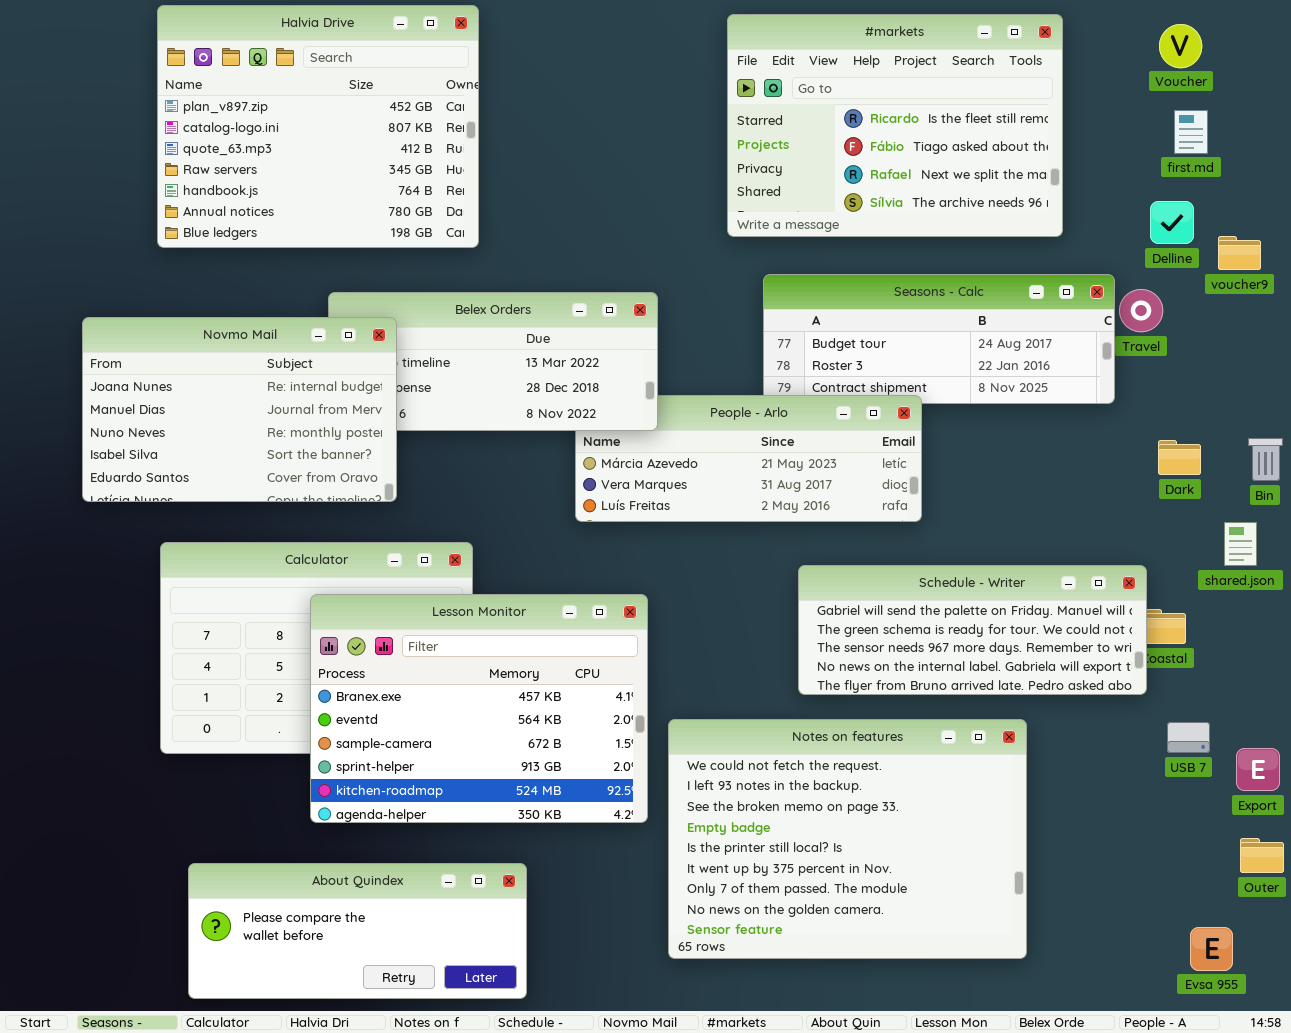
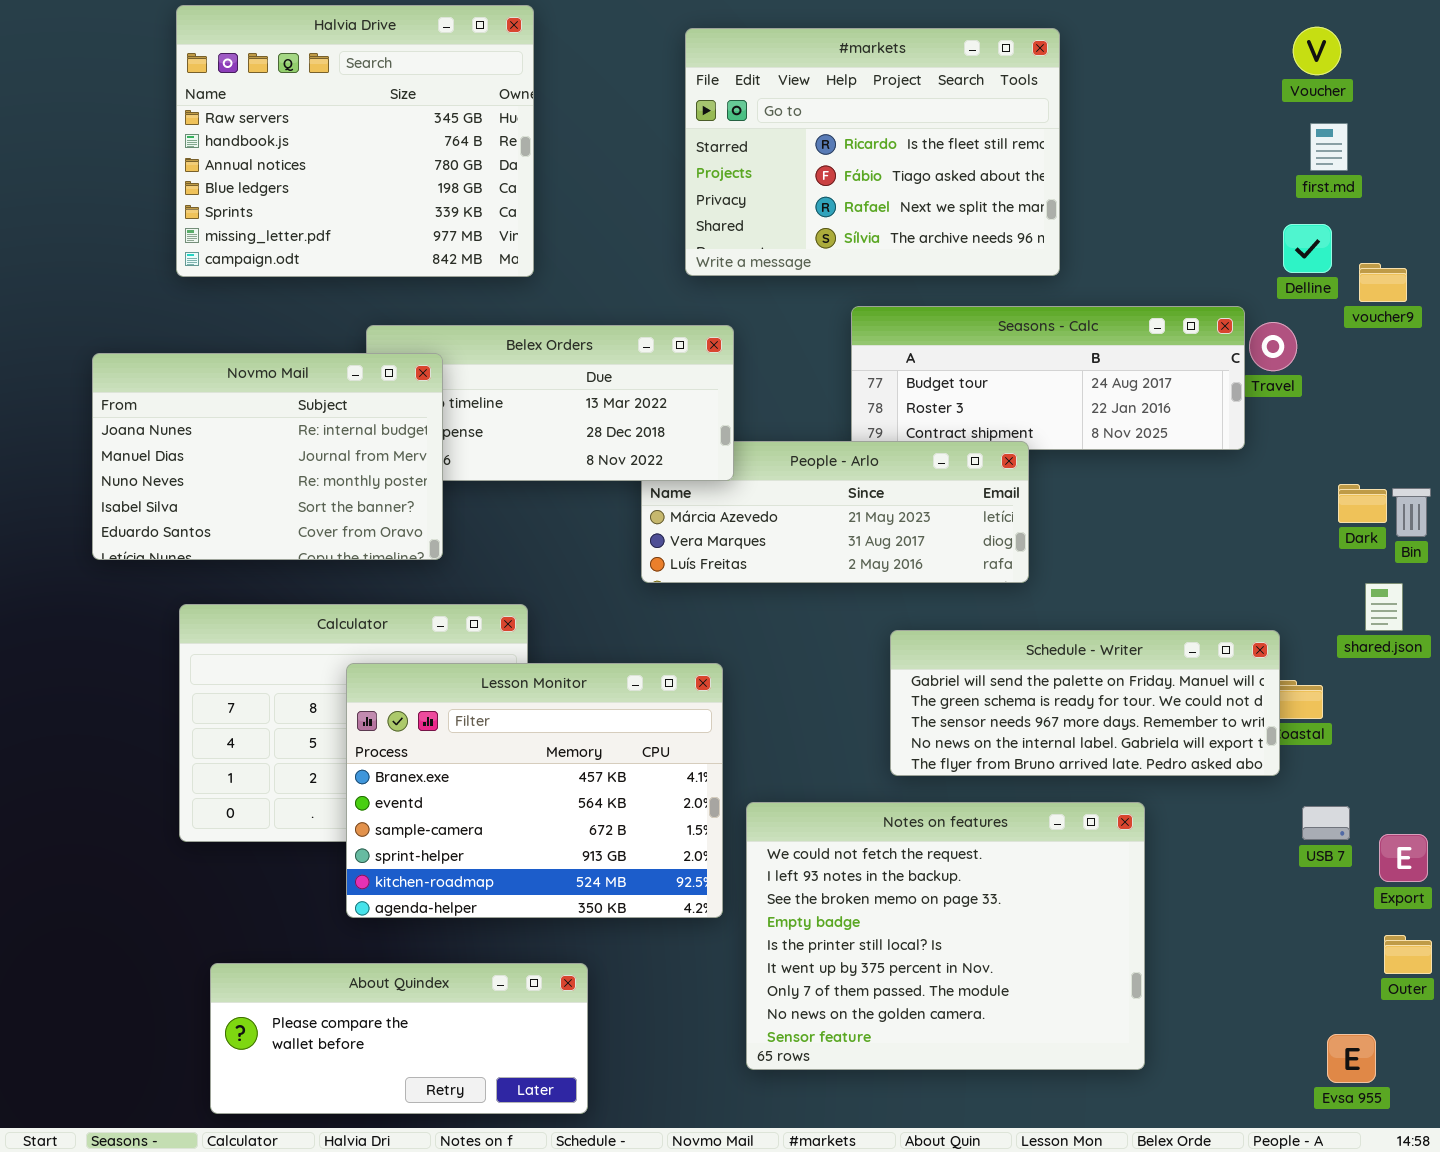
Halvia Drive: [157,5,479,248] -> [176,5,534,277], scrolled down 3 rows
#markets: [727,14,1063,237] -> [685,28,1060,276], moved
Dark: [1158,440,1201,475] -> [1338,484,1387,523], moved

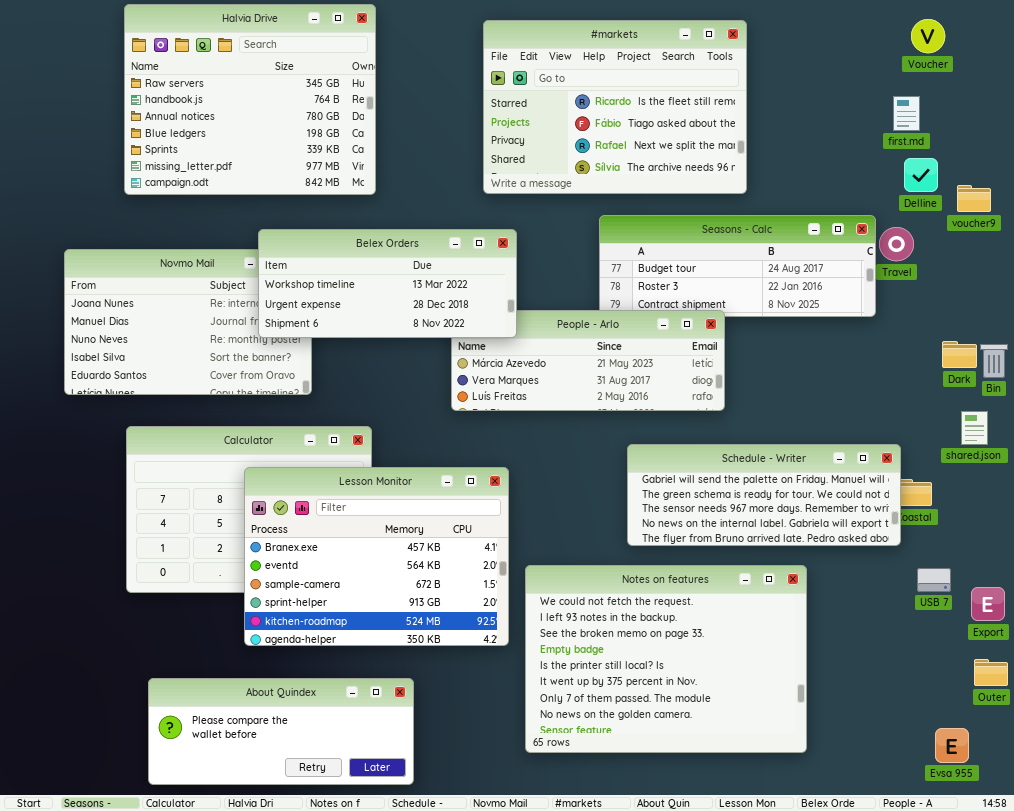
first.md: [1310,123,1348,171] -> [893,96,920,131], moved
Belex Orders: [366,325,734,481] -> [258,229,517,338], raised

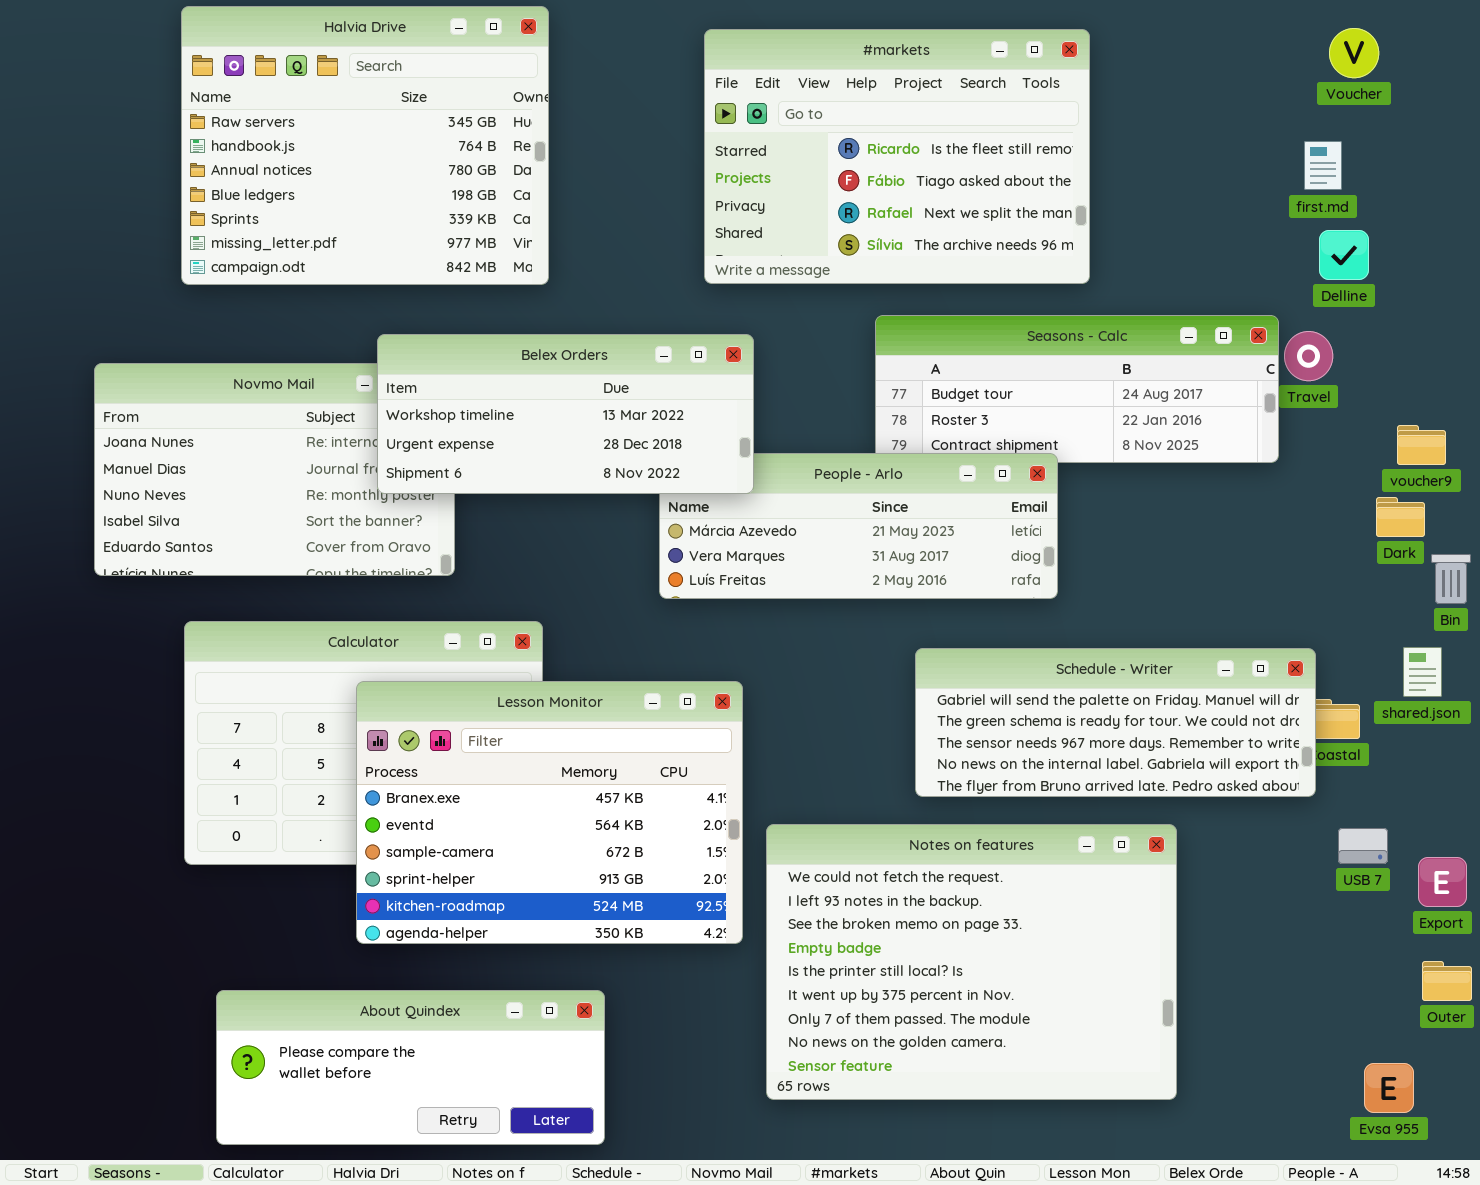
voucher9: [957,185,991,212] -> [1397,425,1446,465], moved
Bin: [980,344,1008,378] -> [1431,554,1471,604], moved
shared.json: [961,411,988,445] -> [1403,647,1442,697], moved

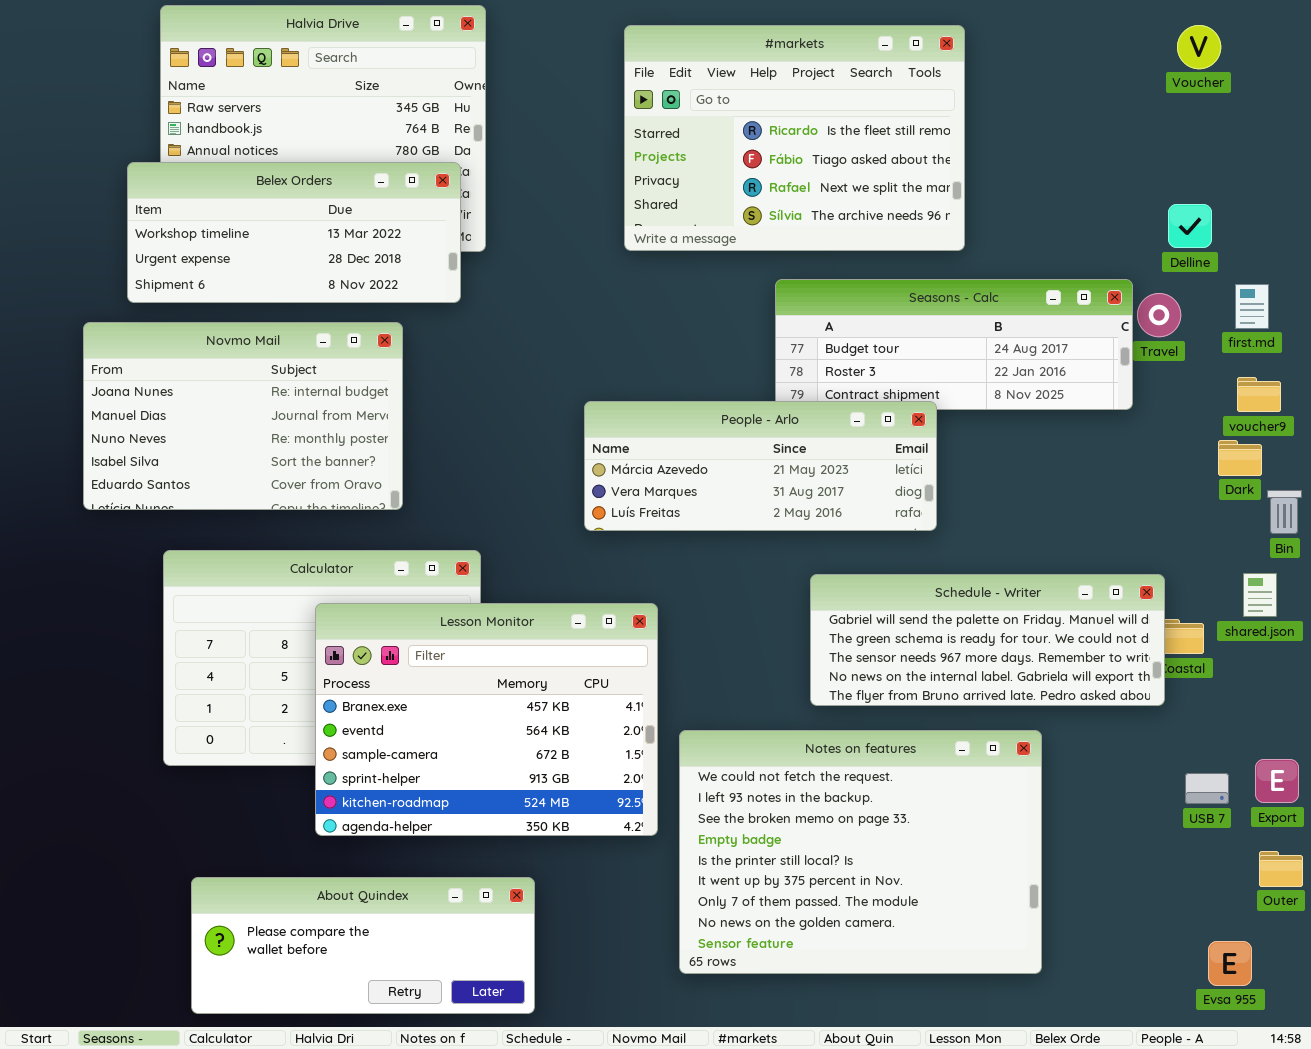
first.md: [1304,141,1342,190] -> [1235,284,1269,329], moved
Belex Orders: [377,334,754,494] -> [127,162,461,303], moved
USB 7: [1338,828,1388,864] -> [1185,773,1229,804], moved

